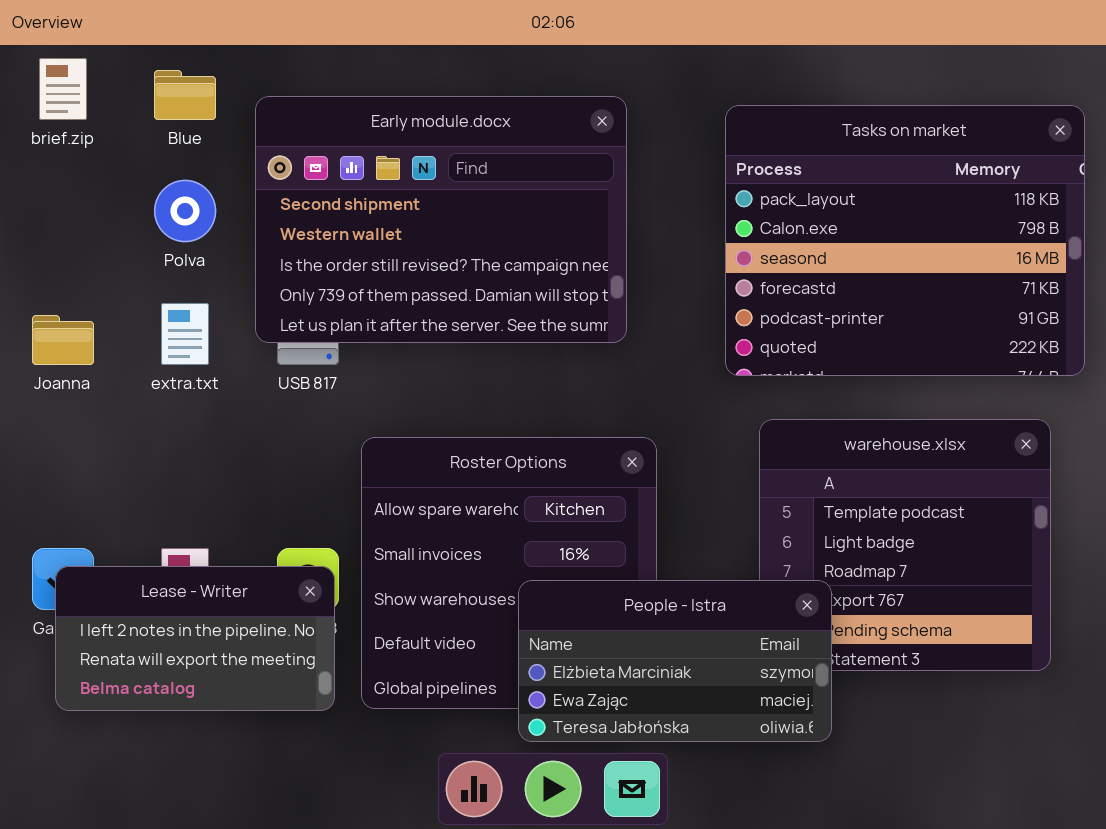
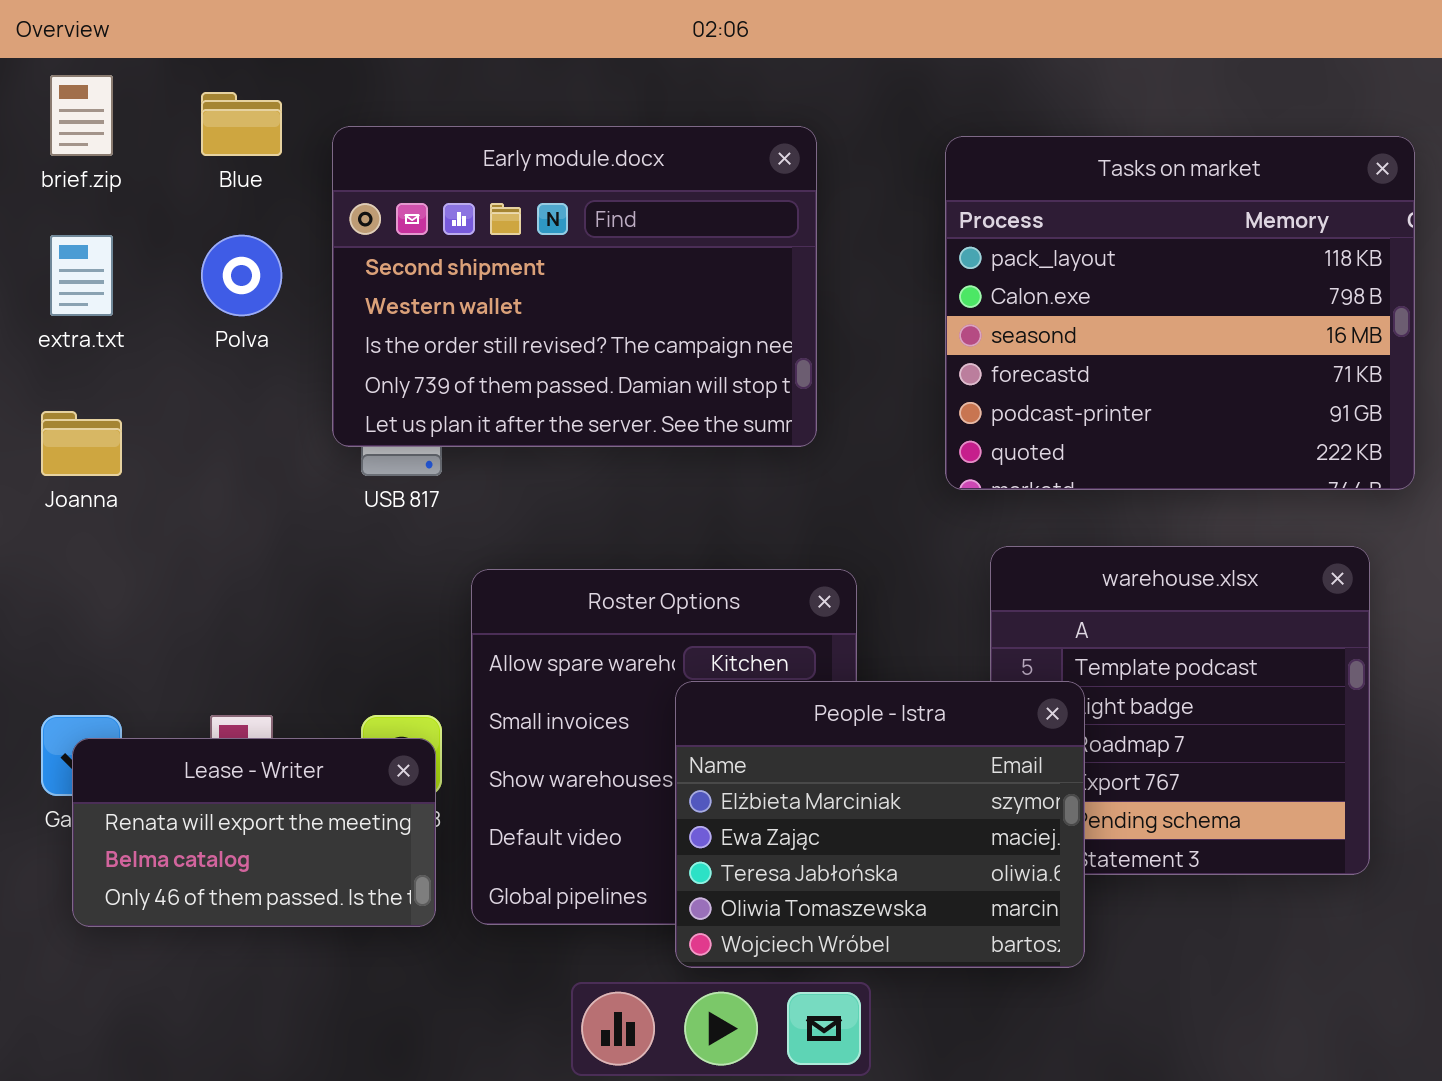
extra.txt: [161,303,209,365] -> [50,235,113,316], moved
Lease - Writer: [55,566,335,711] -> [72,738,436,927], scrolled down 1 row
People - Istra: [518,580,832,742] -> [675,681,1085,968], resized

